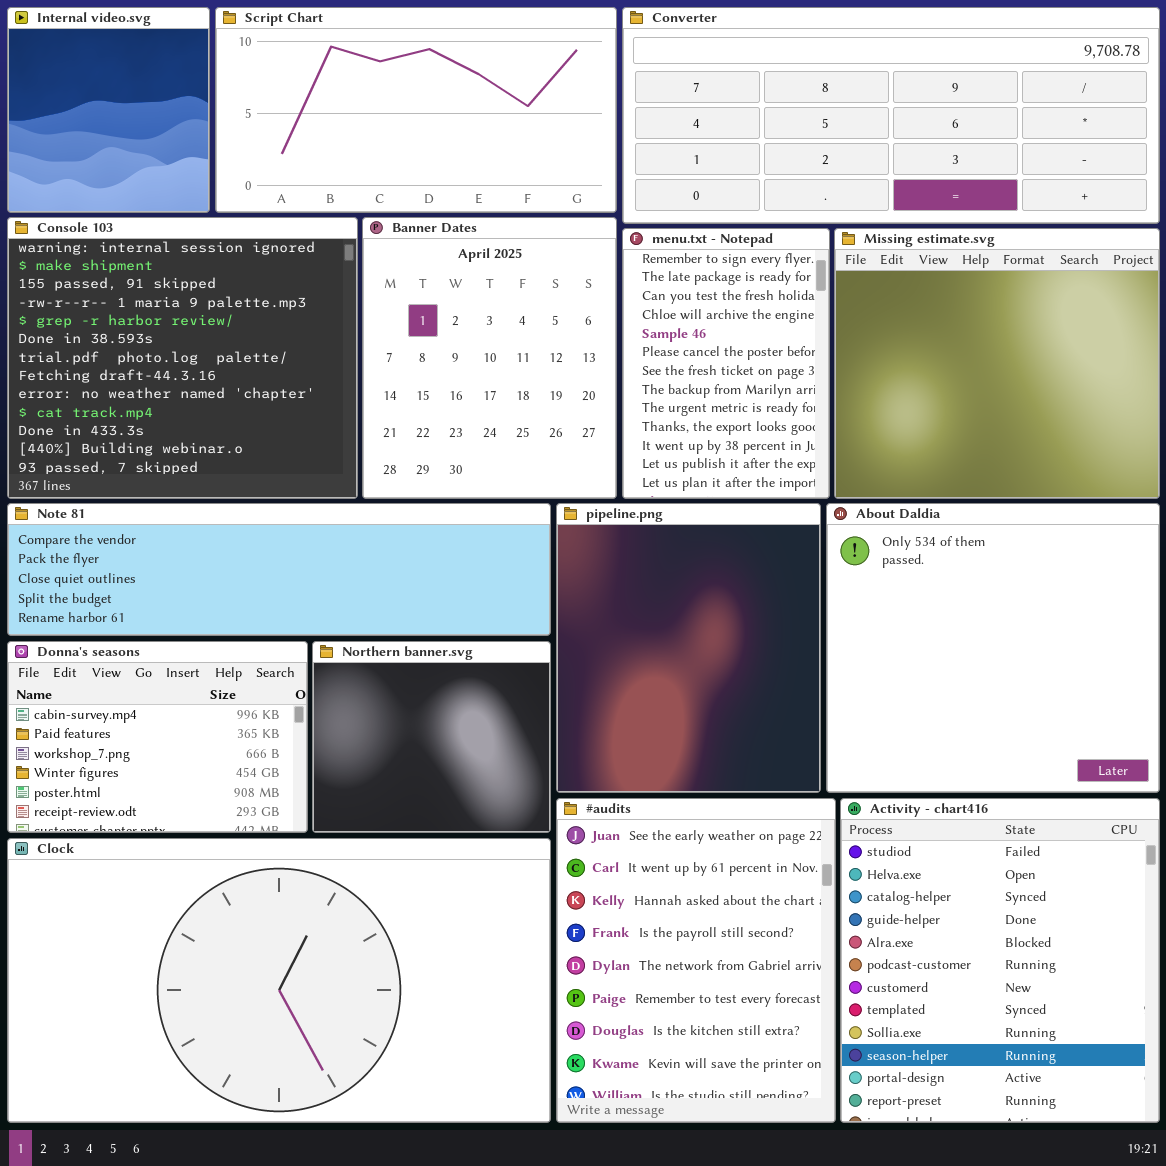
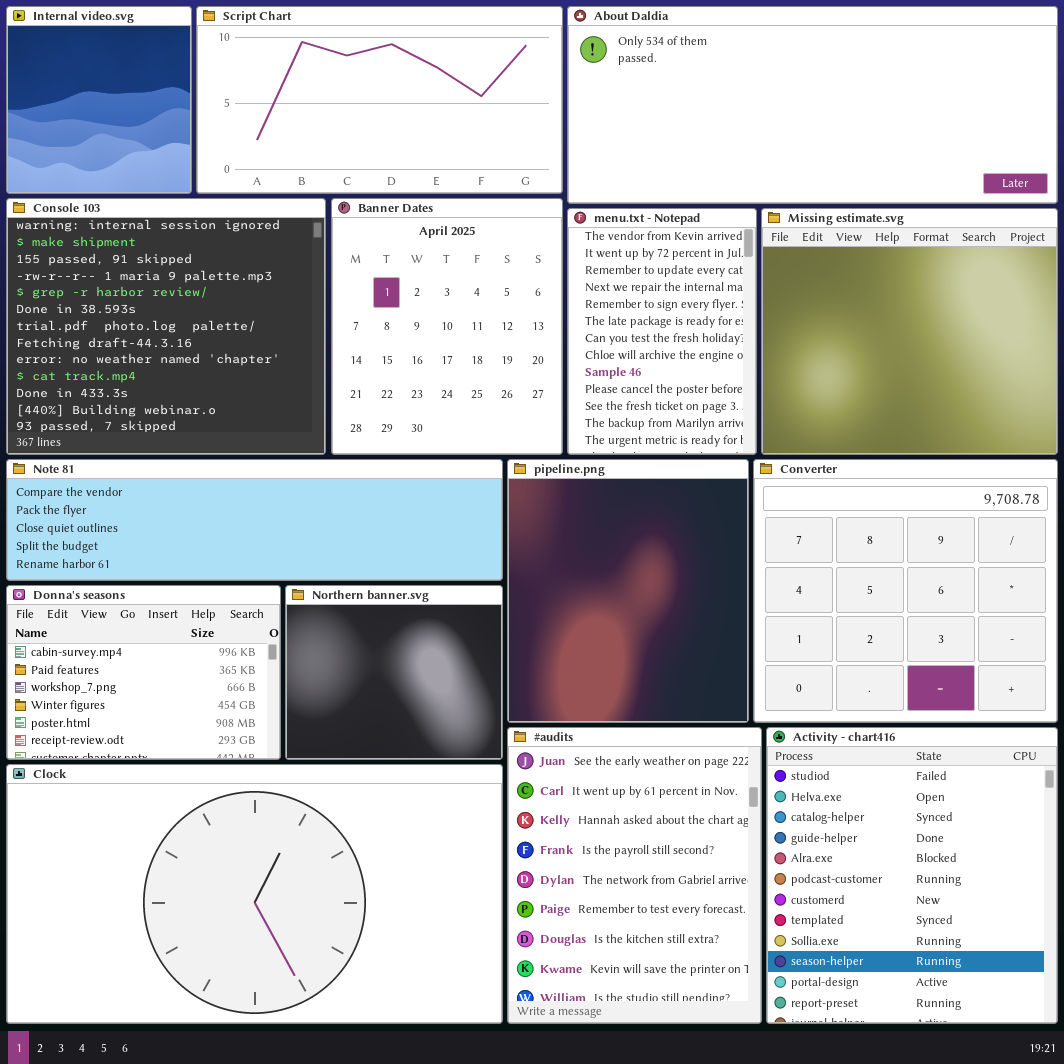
Converter: [622,7,1160,224] -> [753,459,1058,723], moved, resized
menu.txt - Notepad: [622,228,830,499] -> [567,208,757,455], scrolled up 4 rows
About Daldia: [826,503,1160,793] -> [567,6,1058,204], moved, resized

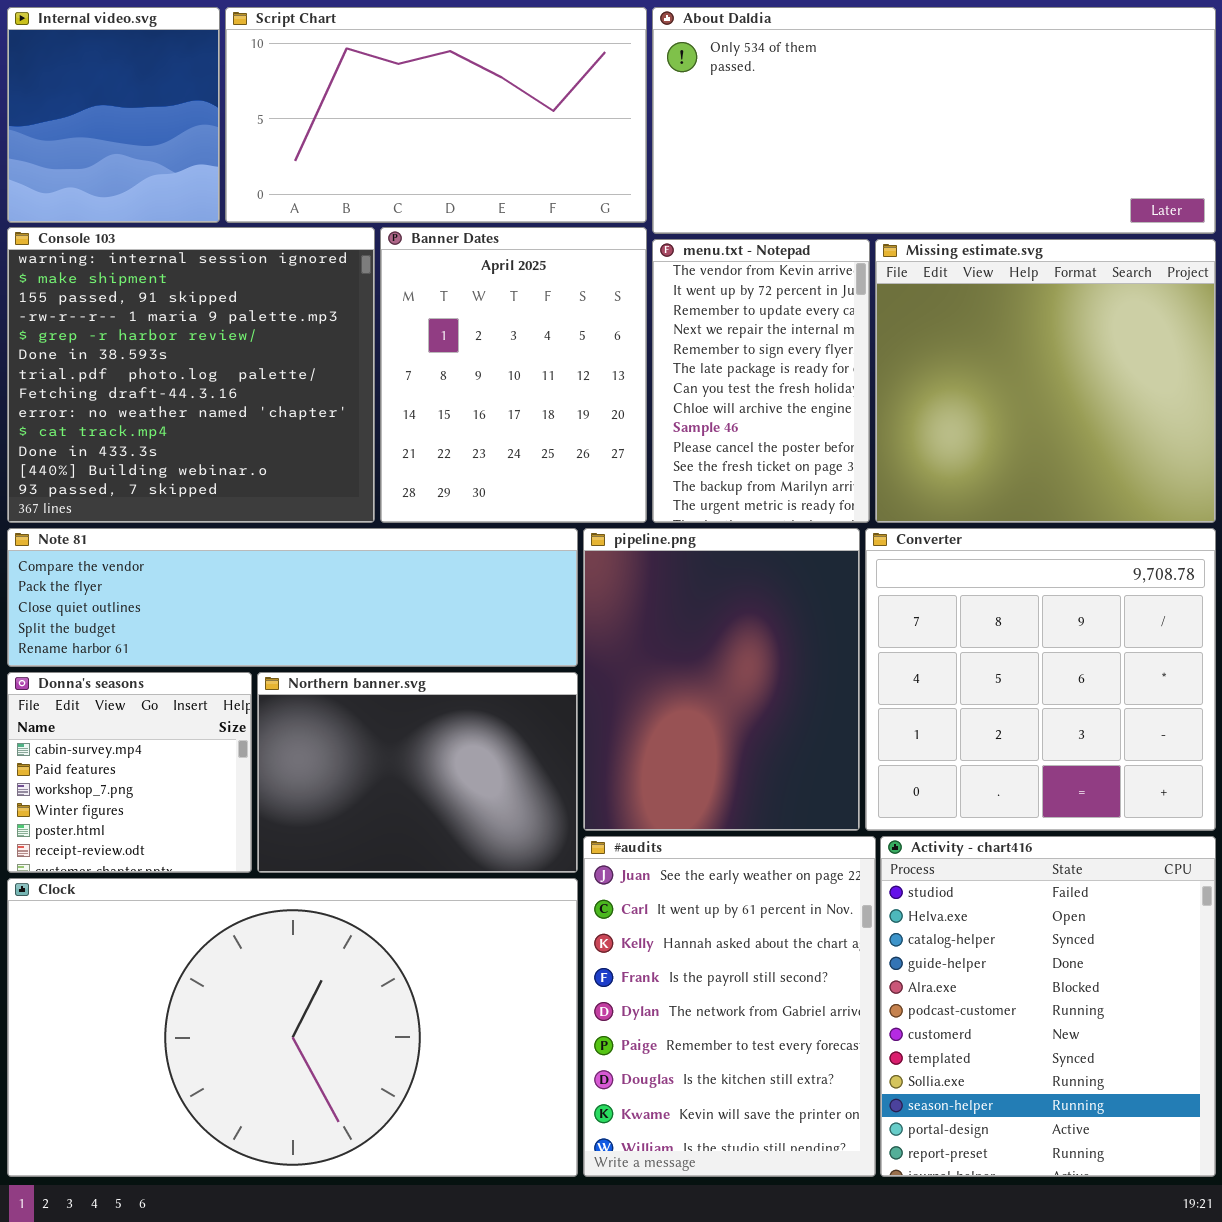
Donna's seasons: [6,585,281,760] -> [7,672,252,873], resized
Northern banner.svg: [285,585,503,760] -> [257,672,578,873], resized

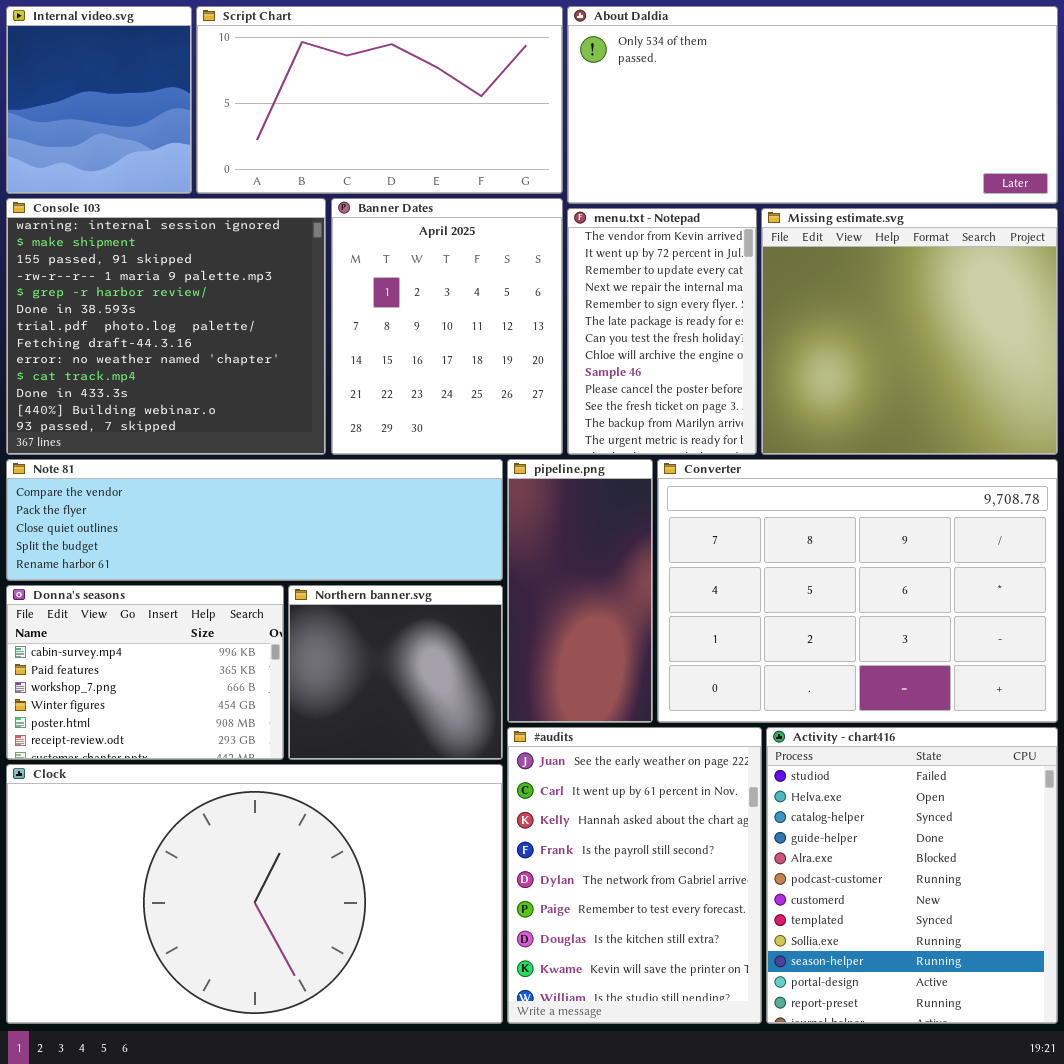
pipeline.png: [583,528,860,831] -> [507,459,653,723], resized
Converter: [865,528,1216,831] -> [657,459,1058,723], resized
Donna's seasons: [7,672,252,873] -> [6,585,284,760], resized
Northern banner.svg: [257,672,578,873] -> [288,585,503,760], resized

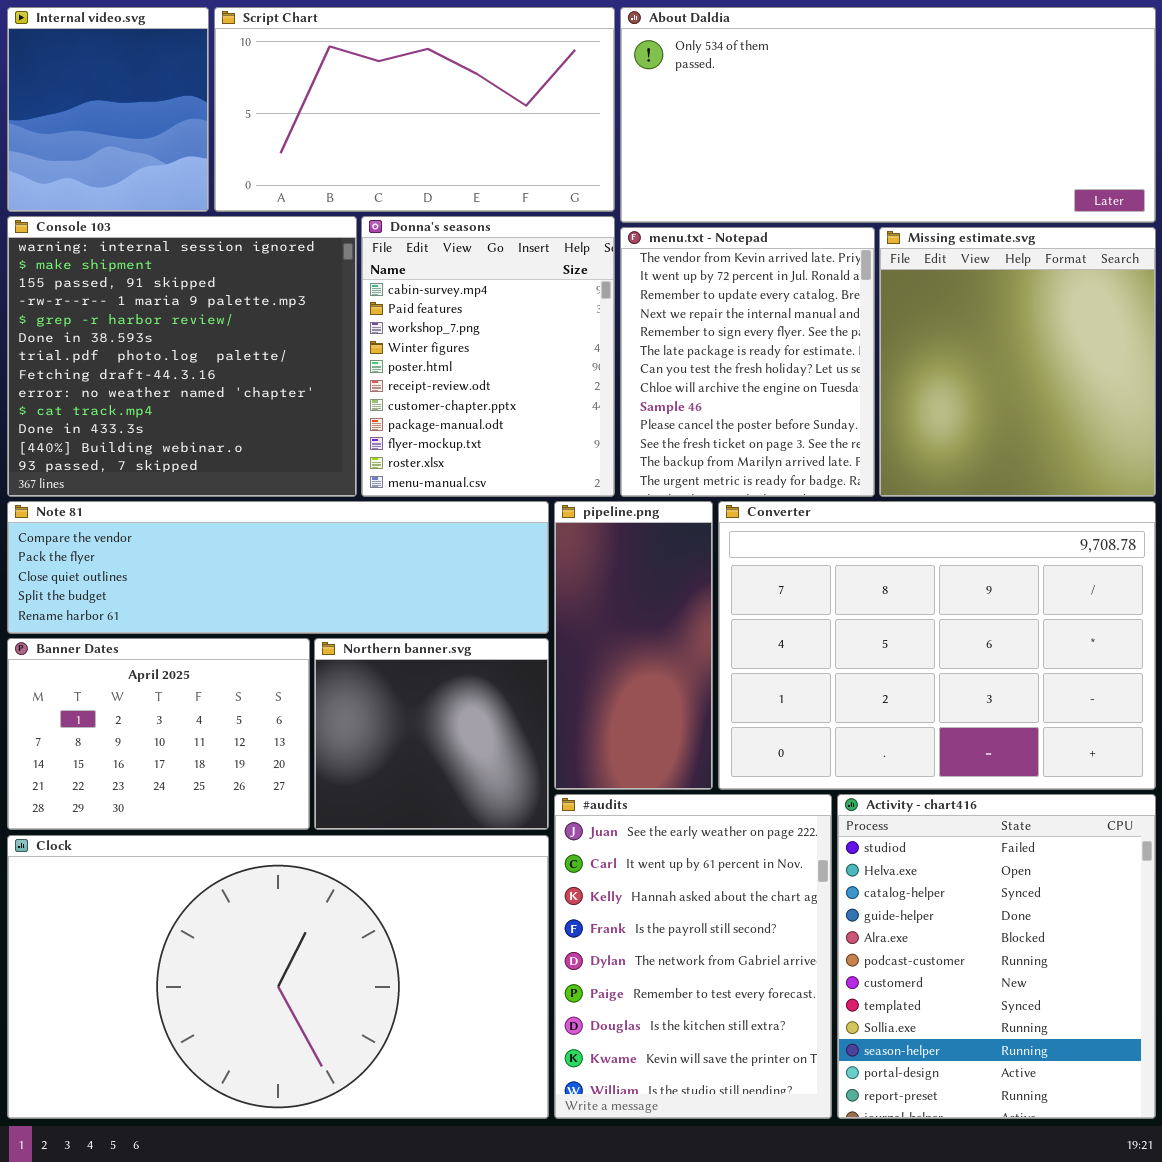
Banner Dates: [331,198,563,455] -> [7,638,310,830], moved, resized
menu.txt - Notepad: [567,208,757,455] -> [620,227,875,497], resized
Missing estimate.svg: [761,208,1058,455] -> [879,227,1156,497], resized
Donna's seasons: [6,585,284,760] -> [361,216,615,497], moved, resized

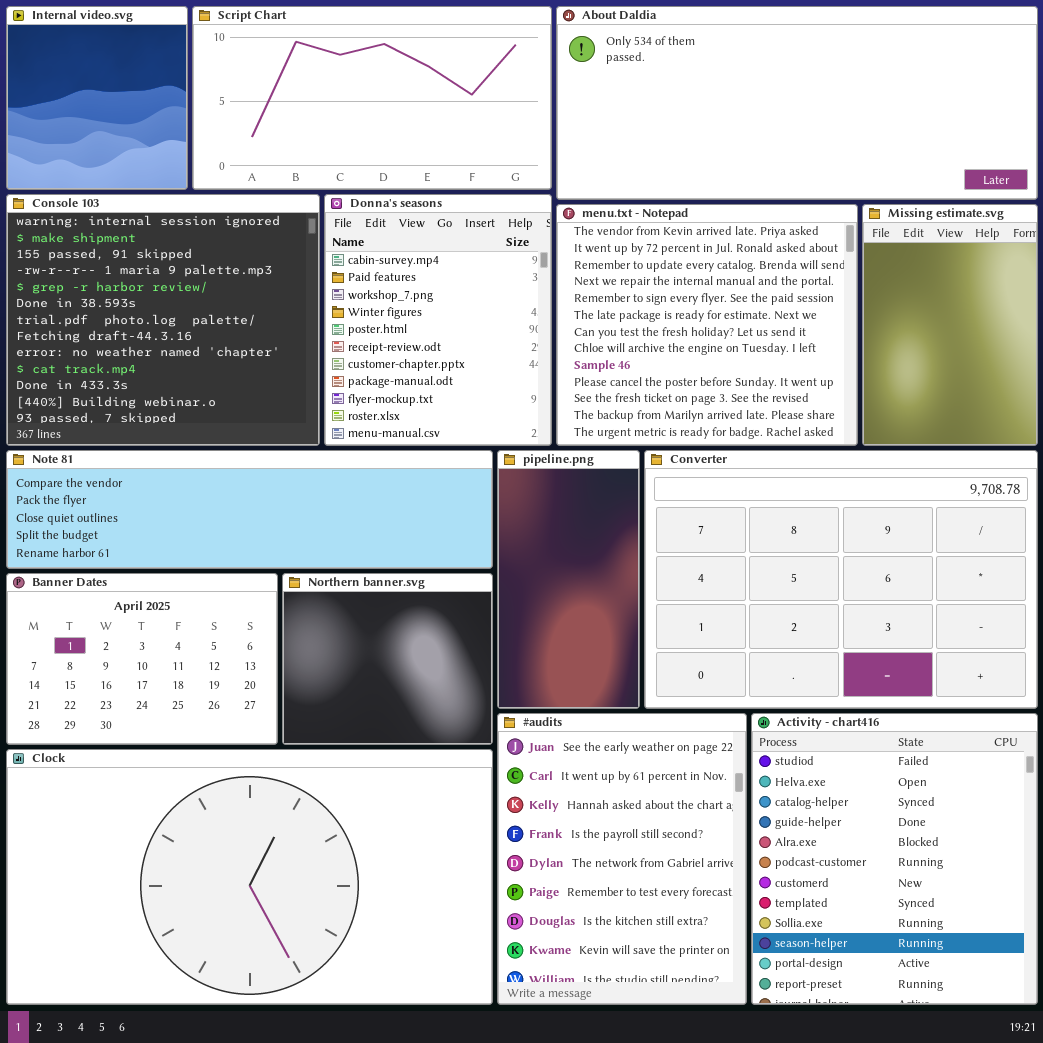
menu.txt - Notepad: [620,227,875,497] -> [556,204,858,446], resized
Missing estimate.svg: [879,227,1156,497] -> [862,204,1038,446], resized

